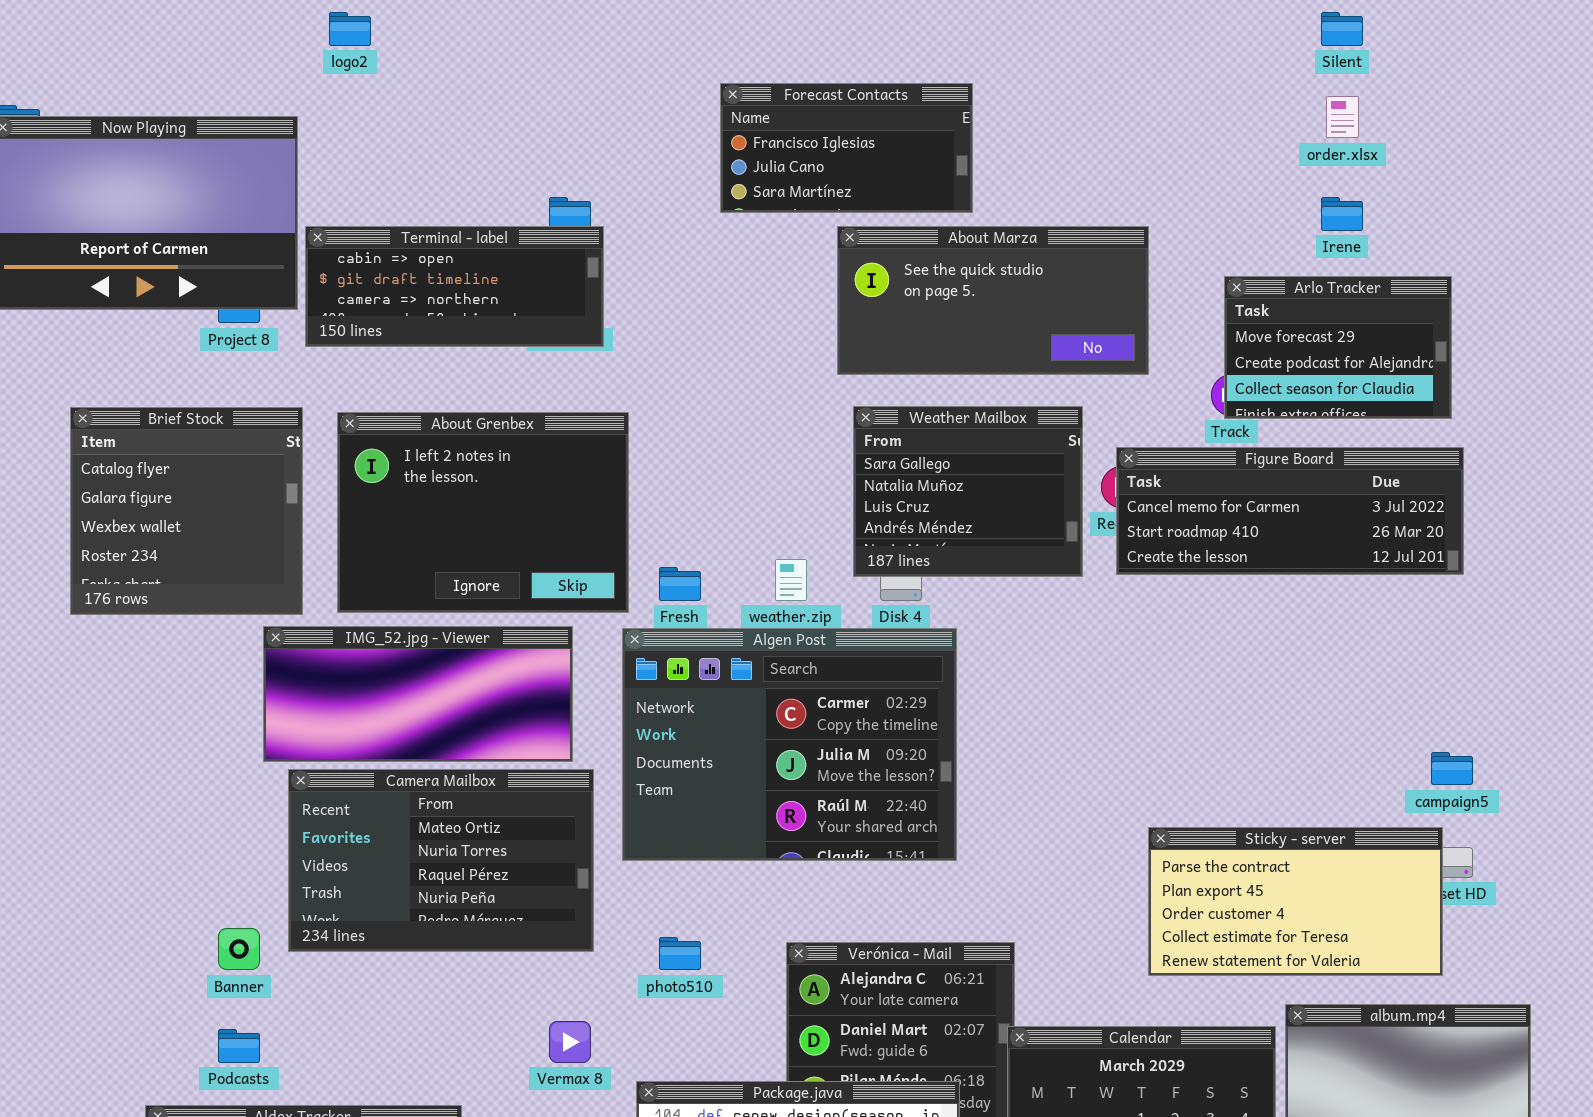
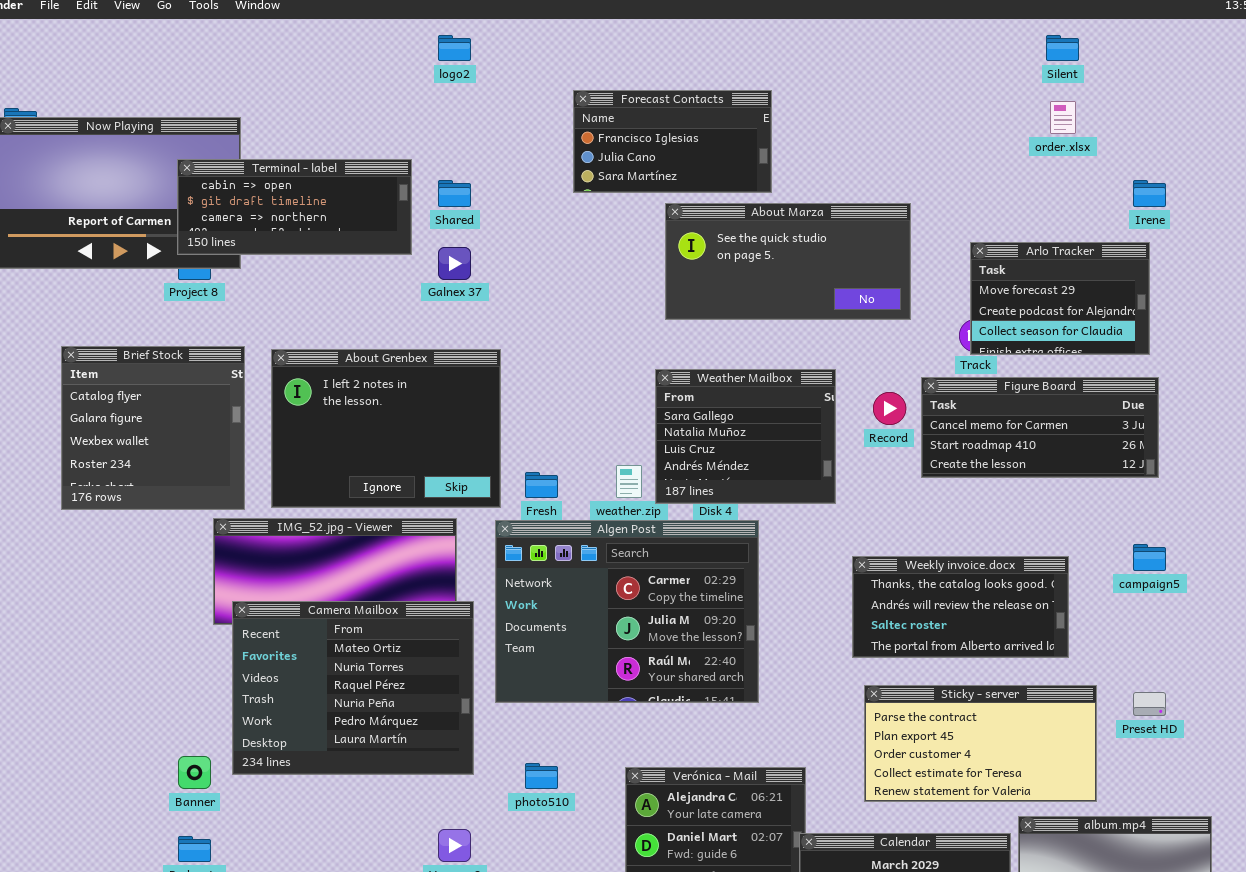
logo2: [329,12,371,46] -> [438,35,471,61], moved
Irene: [1321,197,1363,231] -> [1133,180,1166,207], moved
Terminal - label: [305,226,604,347] -> [177,159,412,255], moved
Weather Mailbox: [853,406,1083,577] -> [655,369,836,504], moved
Figure Board: [1116,447,1464,575] -> [921,377,1159,478], resized
Weekly invoice.docx: none -> [852,556,1069,658], opened
campaign5: [1431,752,1473,785] -> [1133,544,1166,571], moved
Camera Mailbox: [288,769,594,952] -> [232,601,474,775], resized
Sticky - server: [1148,827,1443,976] -> [864,685,1097,802], moved

